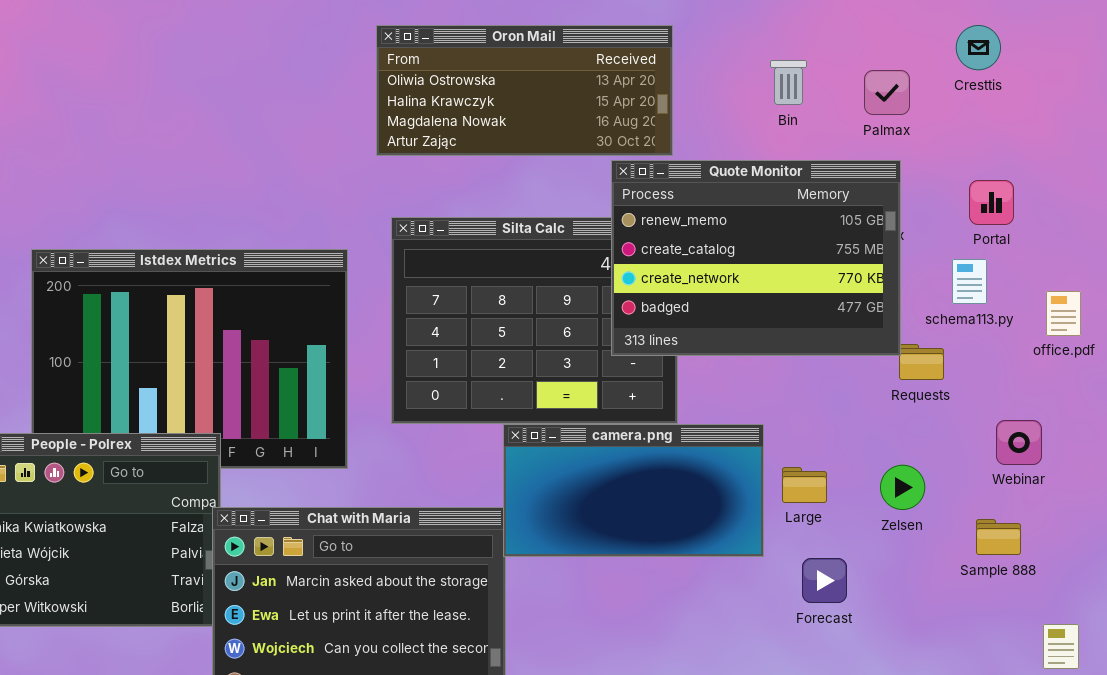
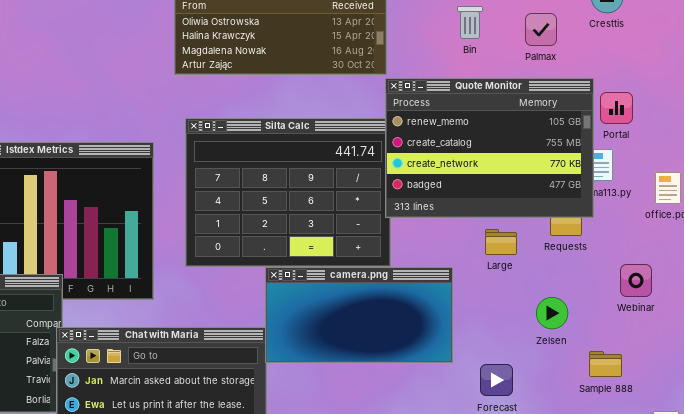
Quote Monitor: [611,160,901,356] -> [385,78,594,218], moved
Large: [782,467,827,503] -> [485,229,517,255], moved
Sample 888: [976,519,1021,555] -> [589,351,622,377], moved

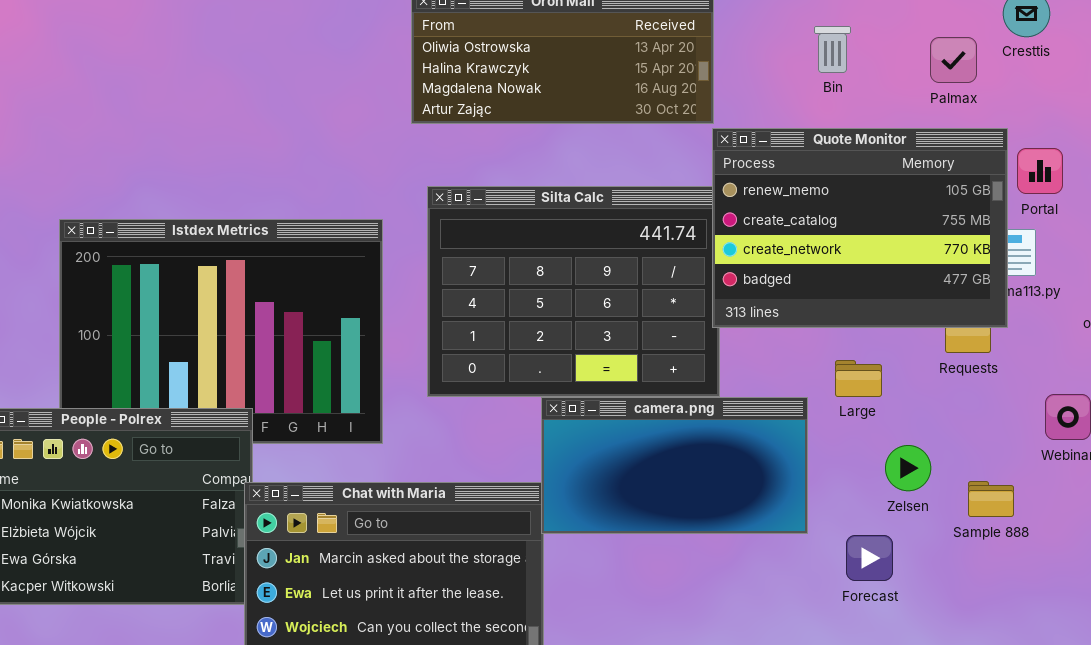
Palmax: [525,13,557,46] -> [930,37,977,83], moved
Large: [485,229,517,255] -> [835,360,882,397], moved
Zelsen: [536,297,568,329] -> [885,445,931,491], moved
Sample 888: [589,351,622,377] -> [968,481,1014,517], moved

